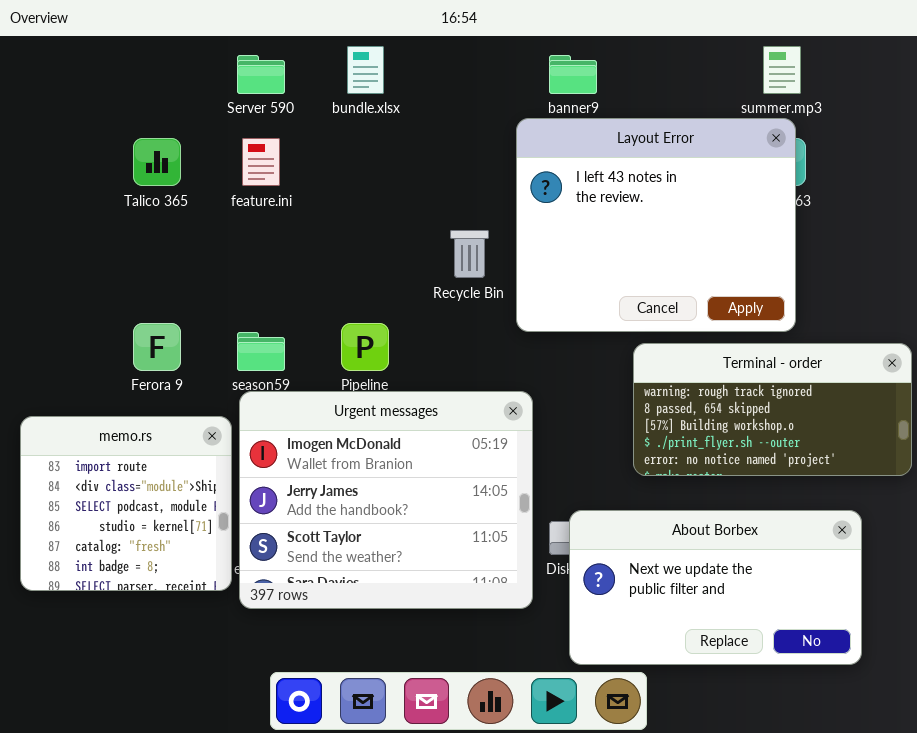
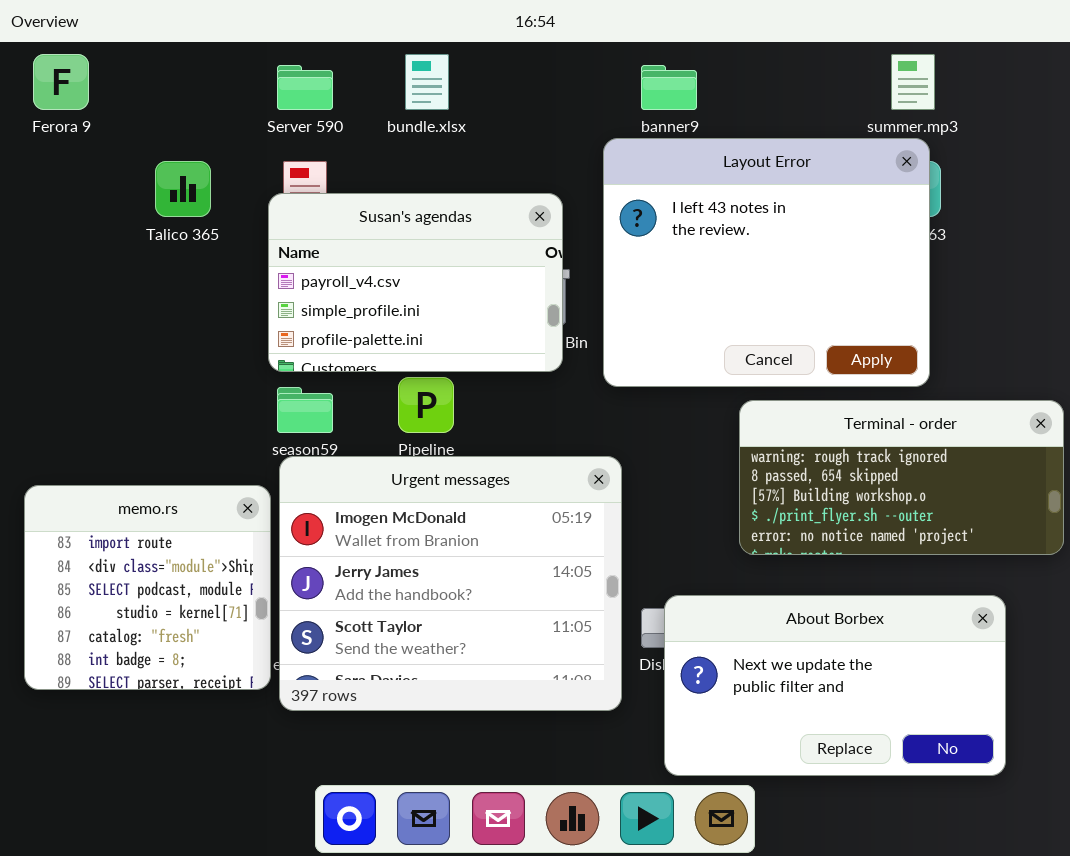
Susan's agendas: none -> [268,193,563,372], opened
Ferora 9: [133,323,181,371] -> [33,54,89,110], moved

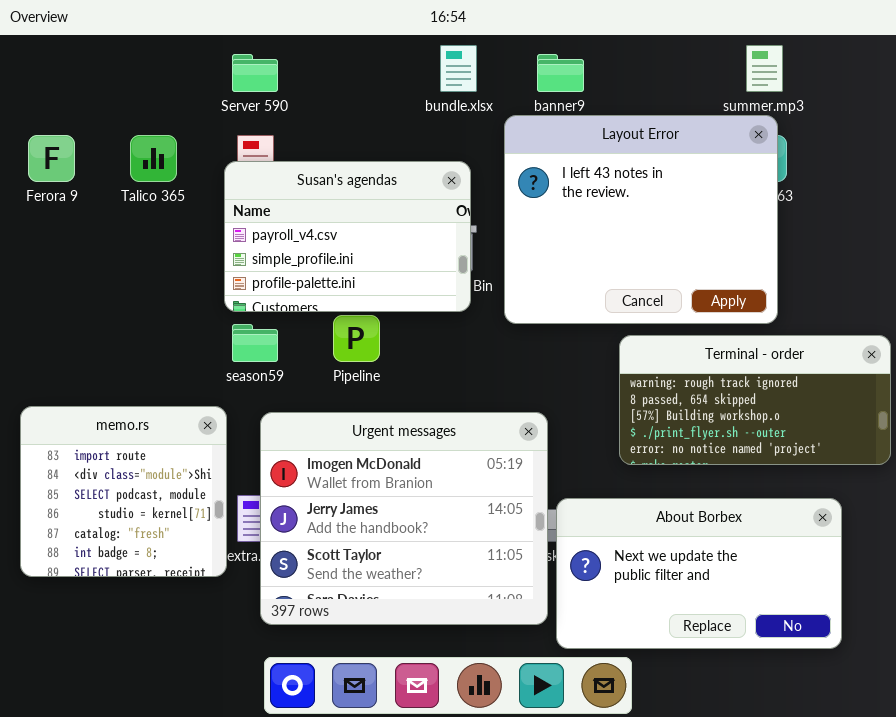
Ferora 9: [33,54,89,110] -> [28,135,75,182], moved
bundle.xlsx: [405,54,449,110] -> [440,45,477,92], moved
Urgent messages: [279,456,622,711] -> [260,412,548,625], moved

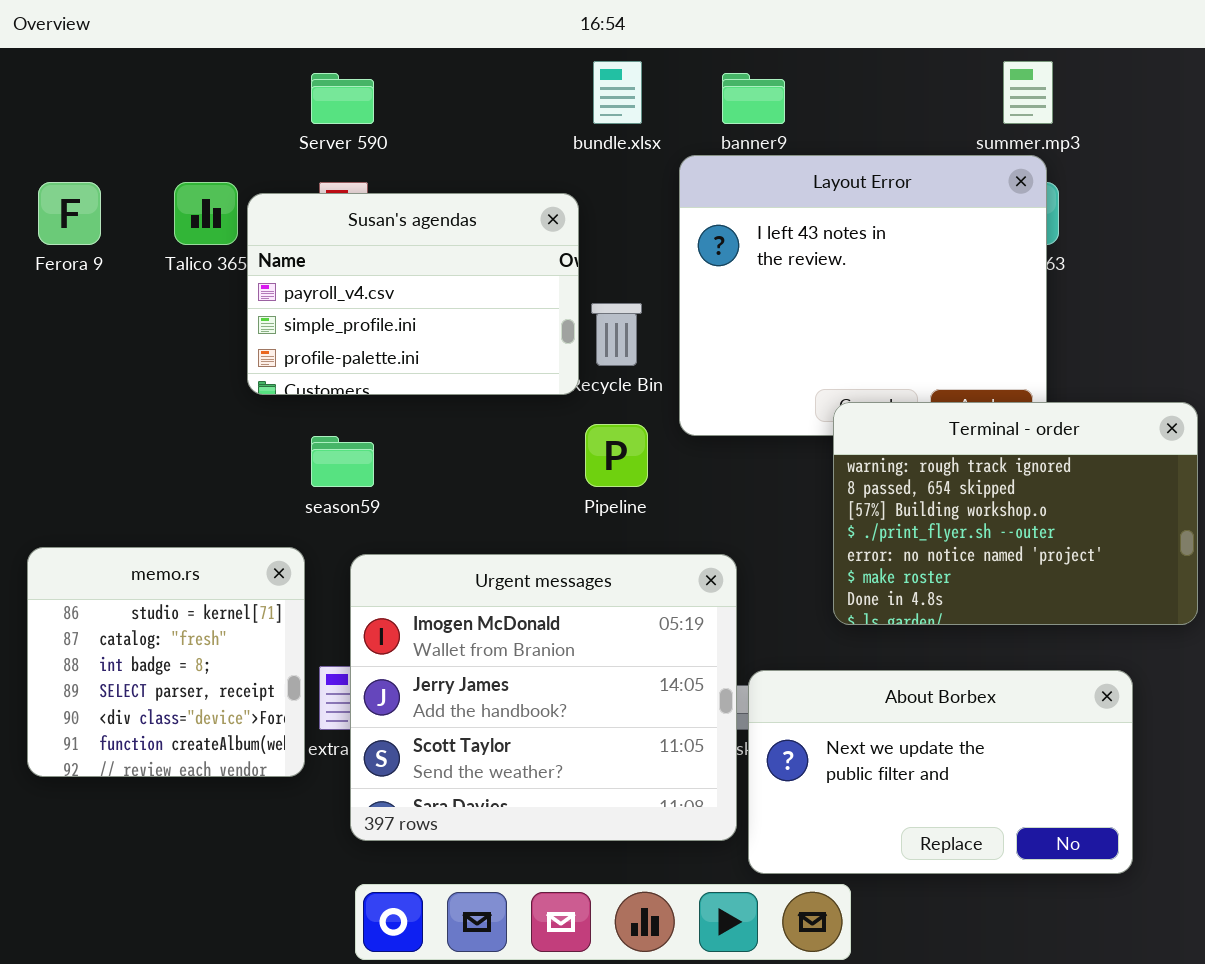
Susan's agendas: [224,161,471,312] -> [247,193,579,395], moved
Pipeline: [333,315,380,362] -> [585,424,648,487], moved
Terminal - order: [619,335,891,465] -> [833,402,1198,625], resized
memo.rs: [20,406,227,577] -> [27,547,305,777], scrolled down 3 rows

